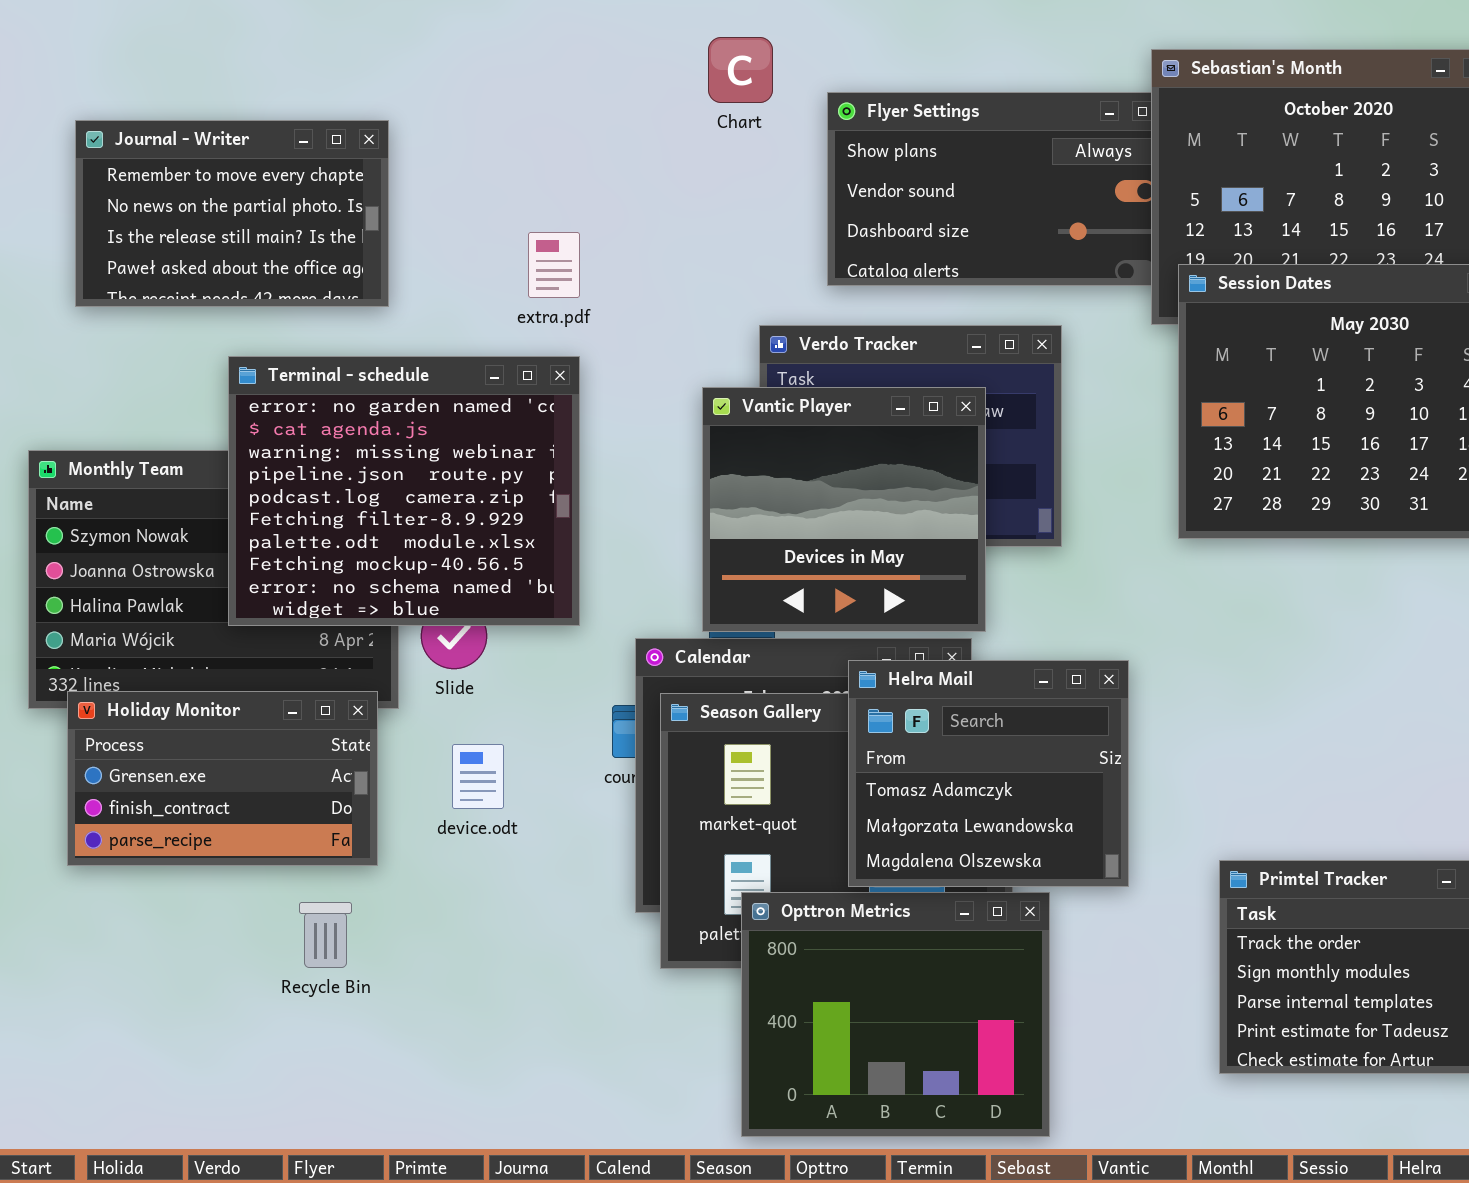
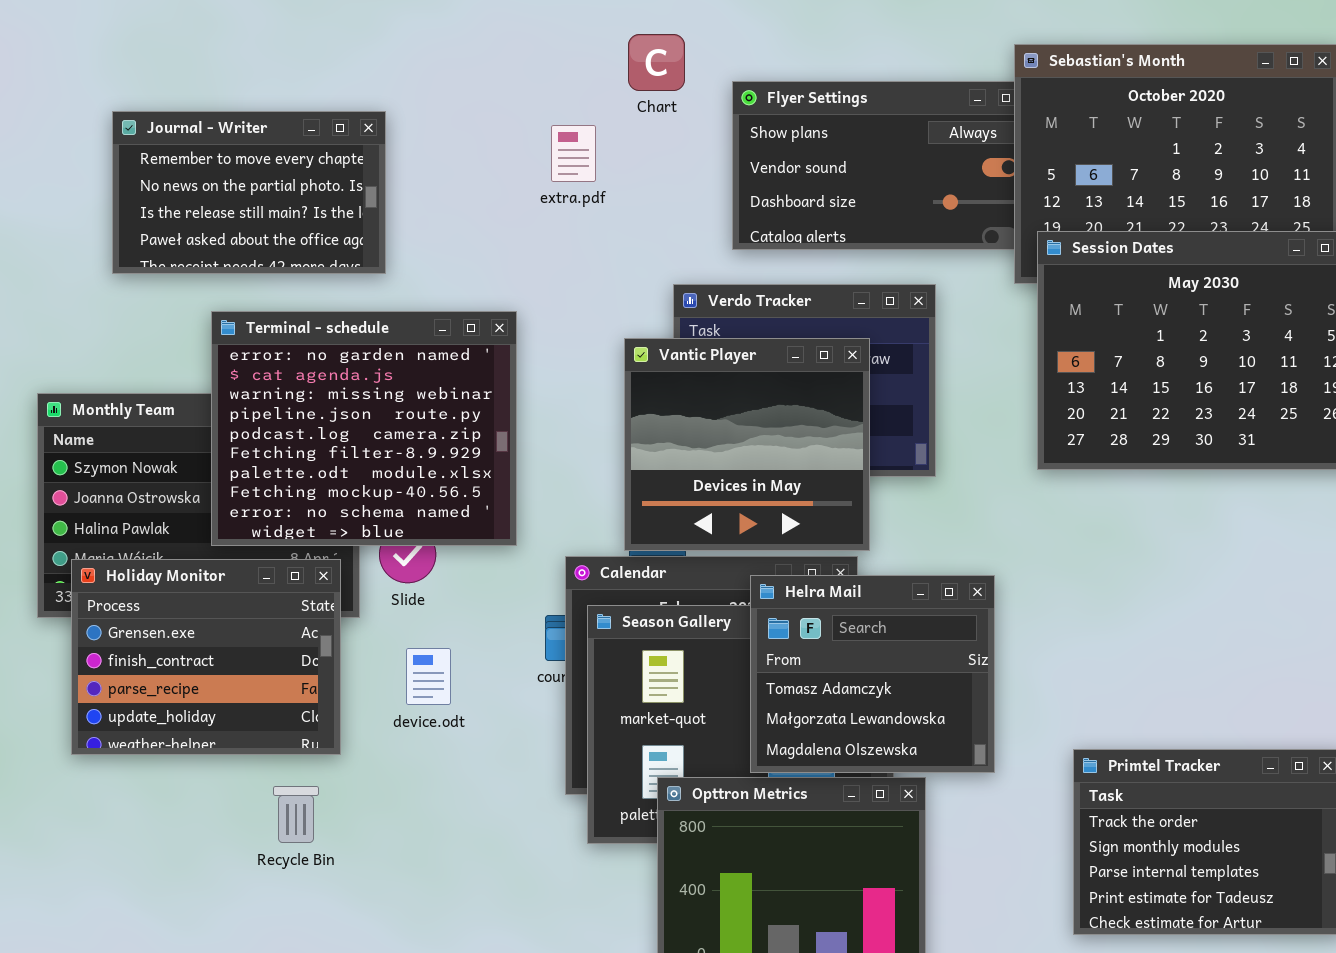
Journal - Writer: [75,120,389,307] -> [112,111,386,274], moved
extra.pdf: [528,232,580,298] -> [551,125,596,182], moved
Holiday Monitor: [67,691,378,866] -> [71,559,341,755], resized

